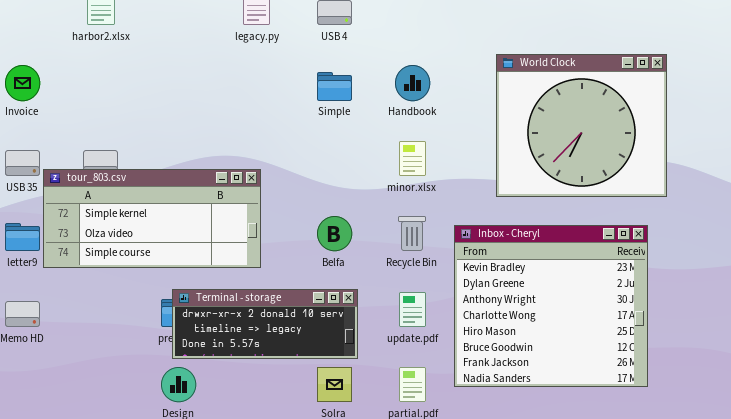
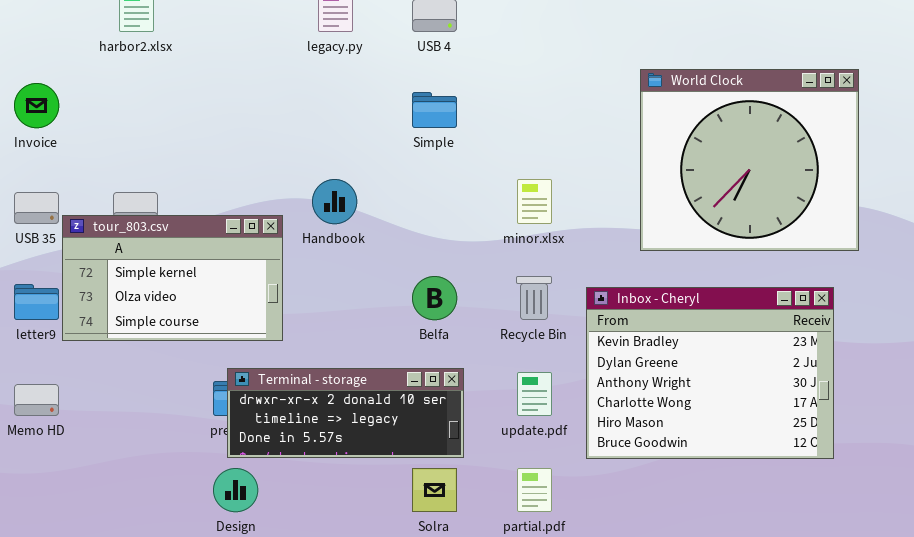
Handbook: [395,65,430,101] -> [312,179,357,224], moved
tour_803.csv: [43,169,261,268] -> [62,215,283,341], resized
Inbox - Cheryl: [454,225,648,387] -> [586,287,834,459], resized

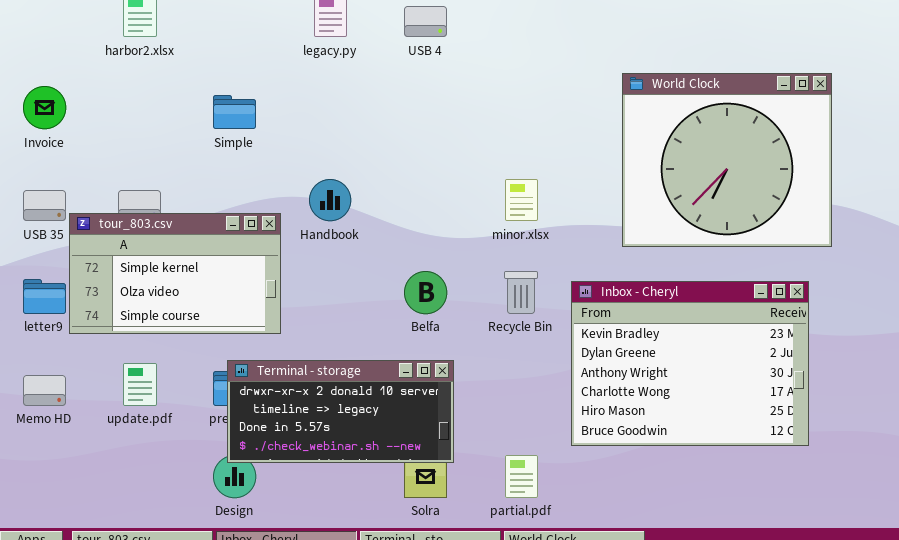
Simple: [412,92,457,128] -> [213,95,256,129], moved
Terminal - storage: [227,368,464,458] -> [227,360,454,463], resized
update.pdf: [517,372,552,416] -> [123,363,157,406], moved

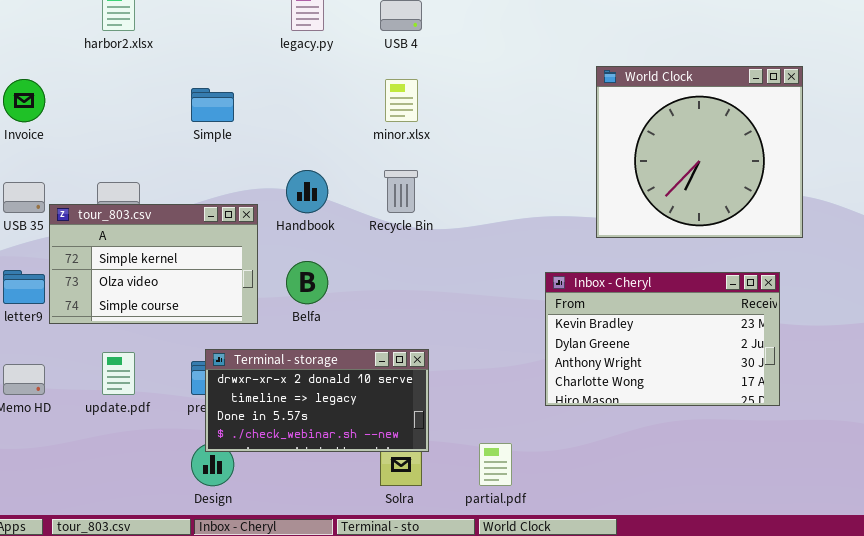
minor.xlsx: [505,179,538,221] -> [385,79,418,122], moved
Belfa: [404,271,447,314] -> [286,261,328,304], moved
Recycle Bin: [504,271,538,314] -> [384,170,418,213], moved
Inbox - Cheryl: [571,281,809,446] -> [545,272,780,406], resized

